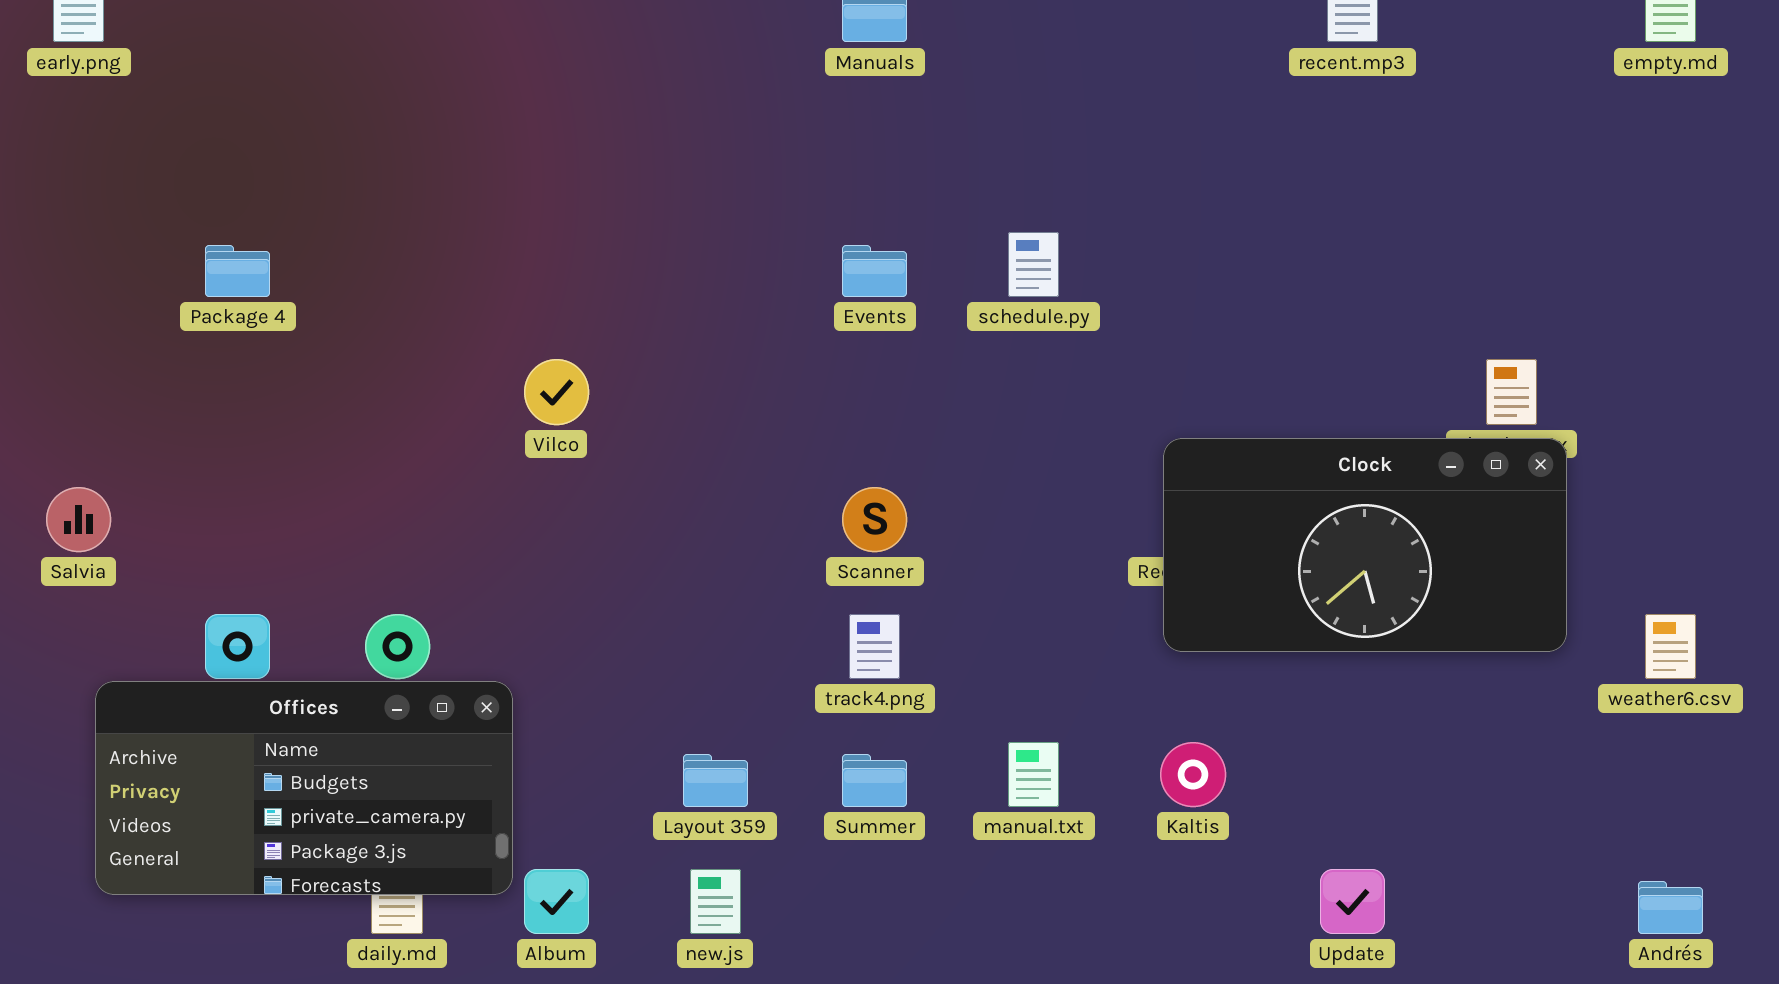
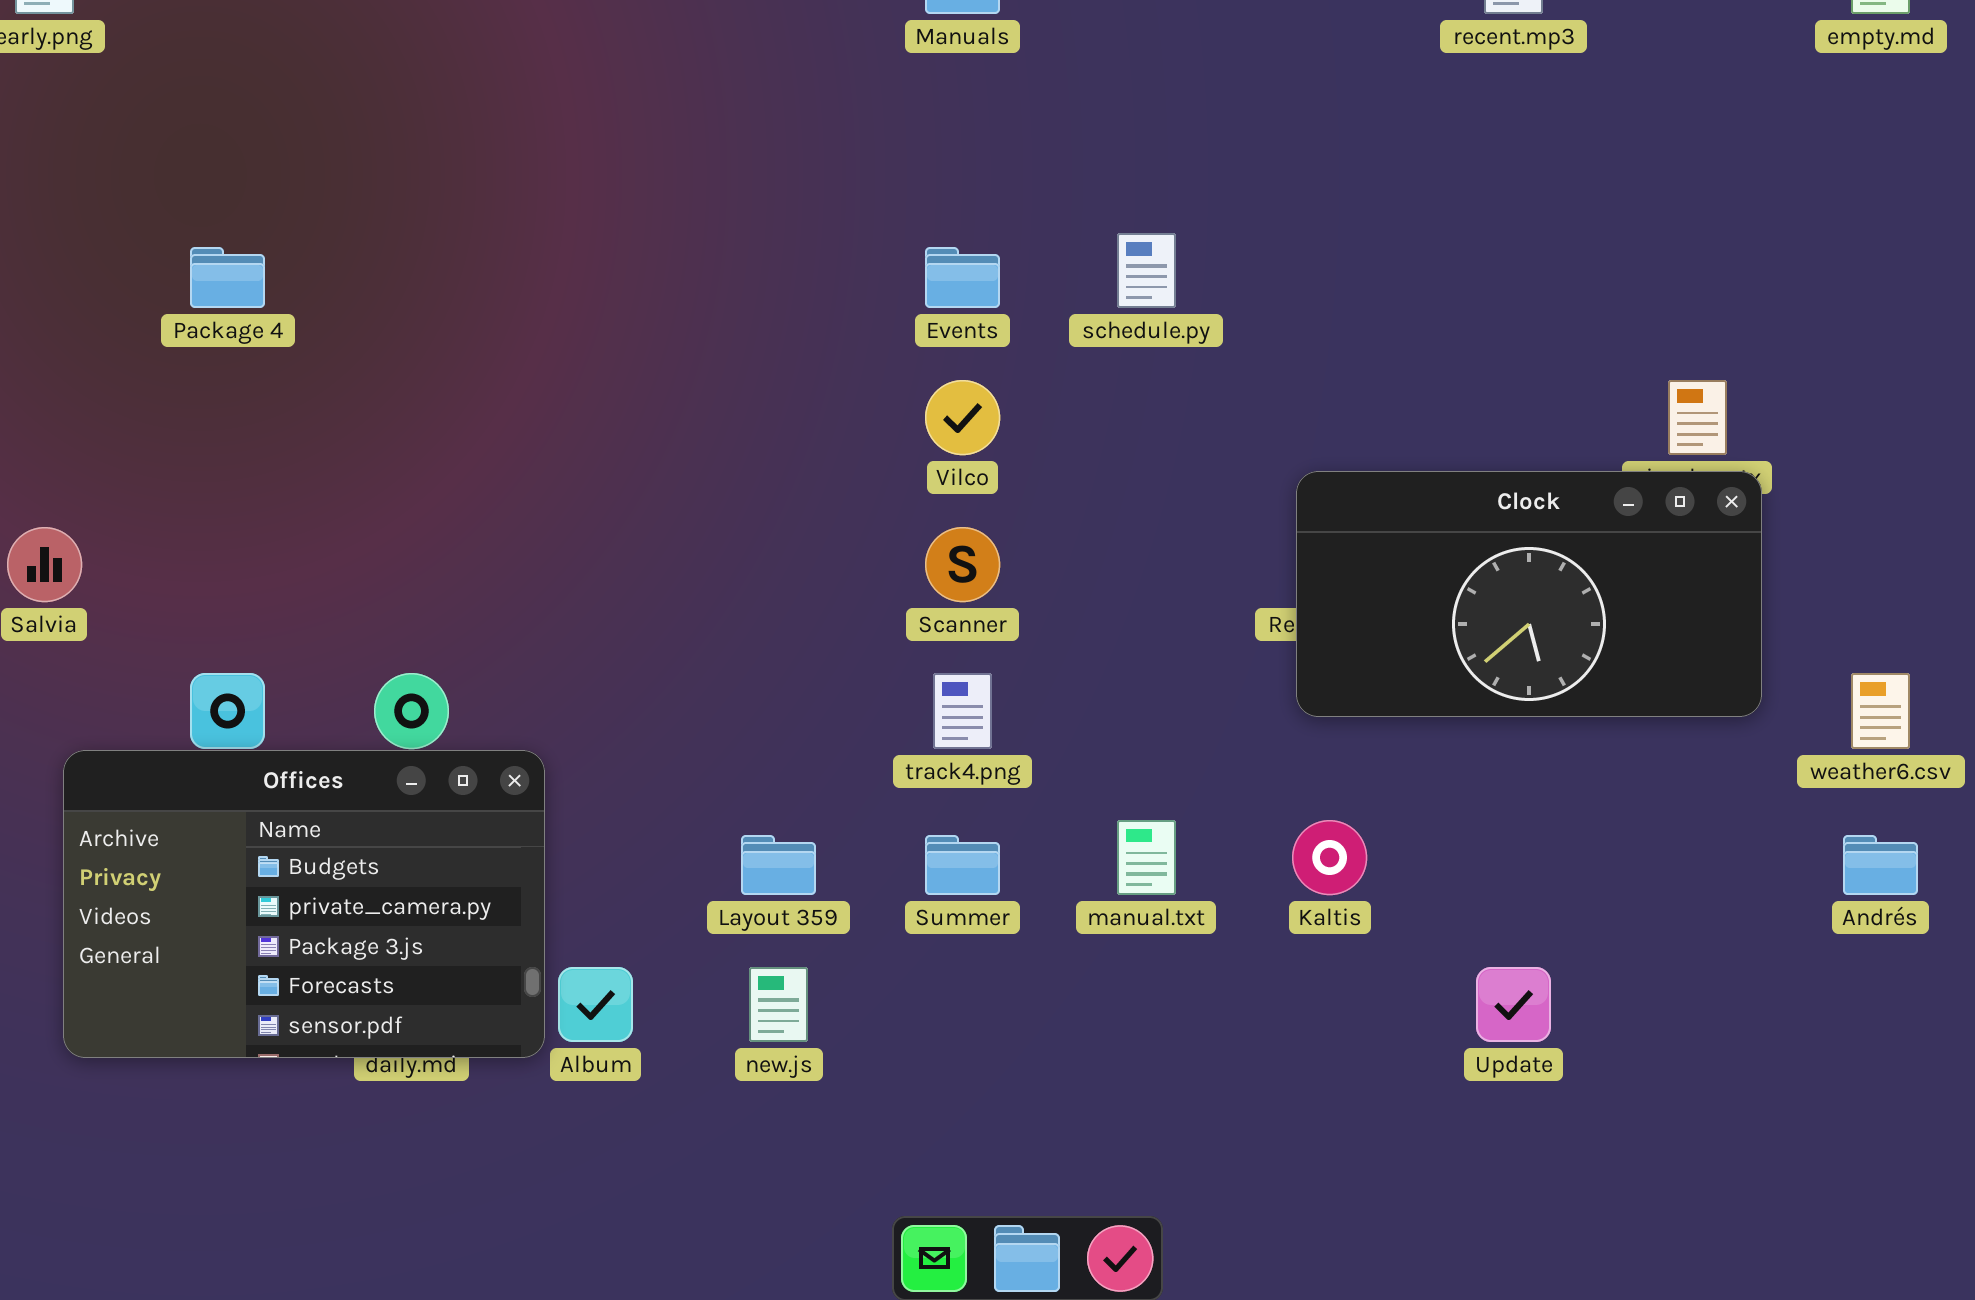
Vilco: [524,359,589,425] -> [925,380,1000,455], moved
Offices: [95,681,513,895] -> [63,750,545,1058], resized
Andrés: [1638,881,1703,934] -> [1843,835,1918,895], moved

